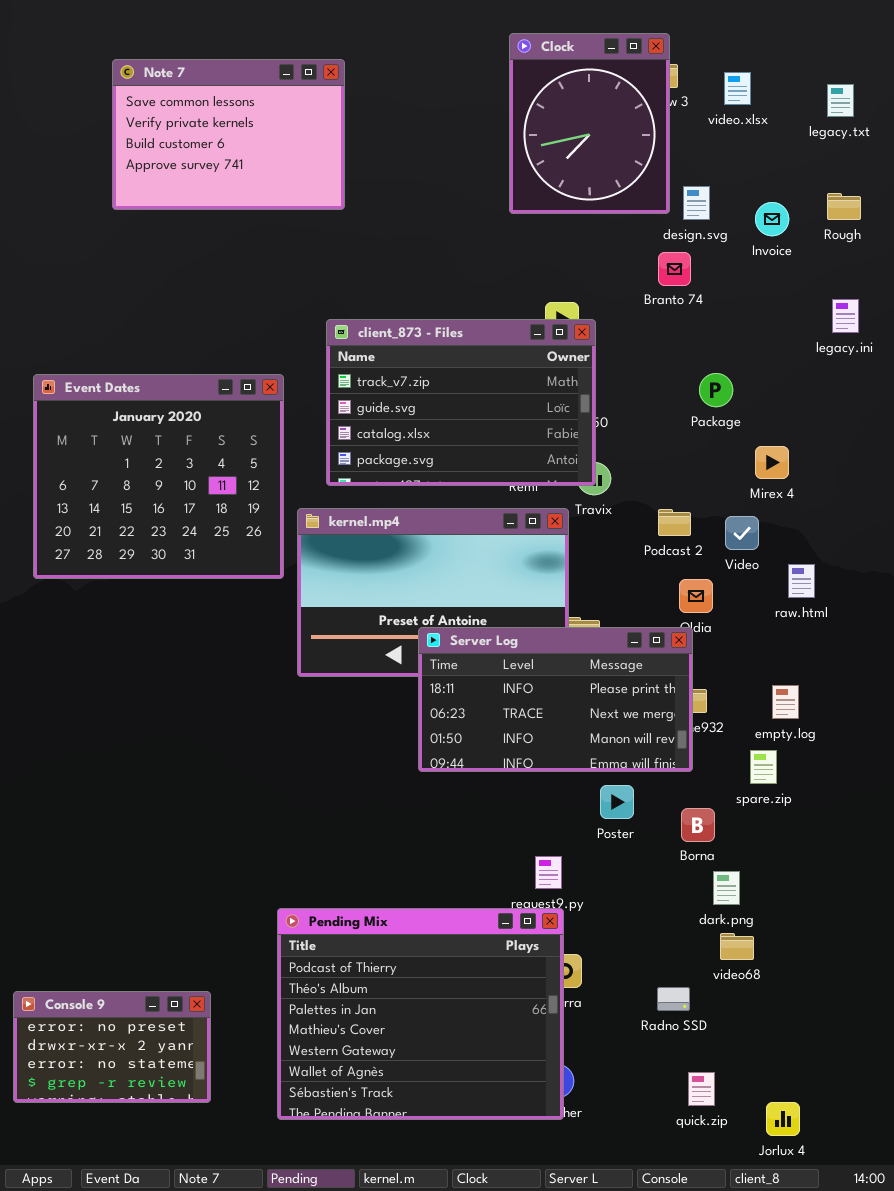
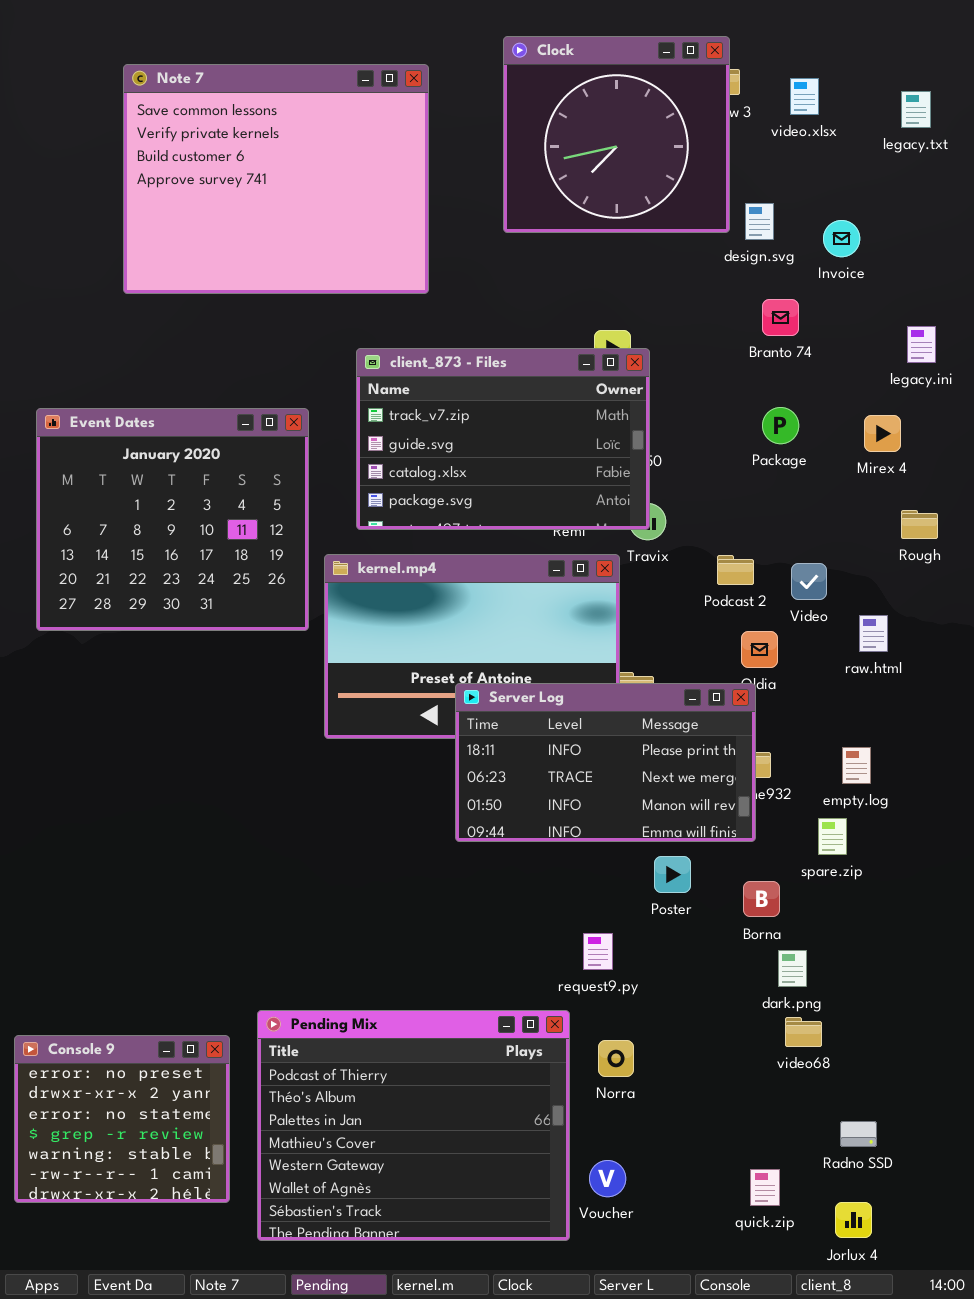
Clock: [509,33,670,214] -> [503,36,730,233], resized
Note 7: [112,59,345,210] -> [123,64,429,294], resized
Rough: [827,193,861,220] -> [901,510,938,539], moved
Branto 74: [658,252,691,286] -> [762,299,799,336], moved
Mirex 4: [755,446,789,479] -> [864,415,901,452], moved
Pending Mix: [277,908,564,1120] -> [257,1010,570,1241], moved
Radno SSD: [657,987,690,1011] -> [840,1121,877,1147], moved
Console 9: [13,991,211,1103] -> [14,1035,230,1203], resized

